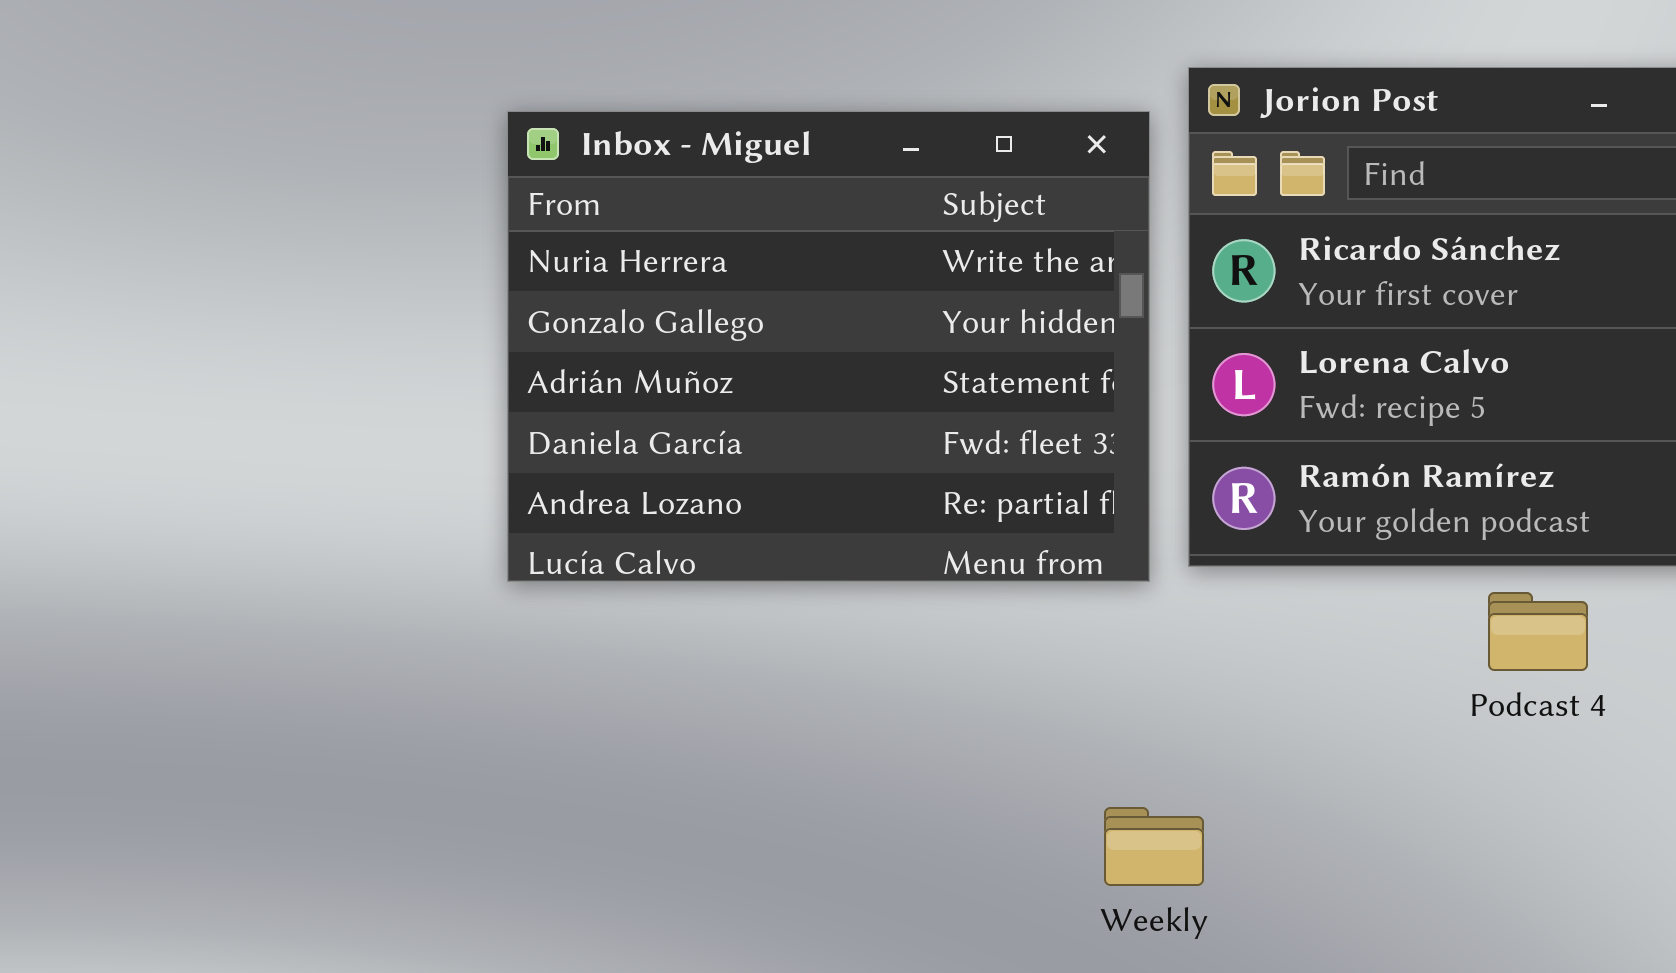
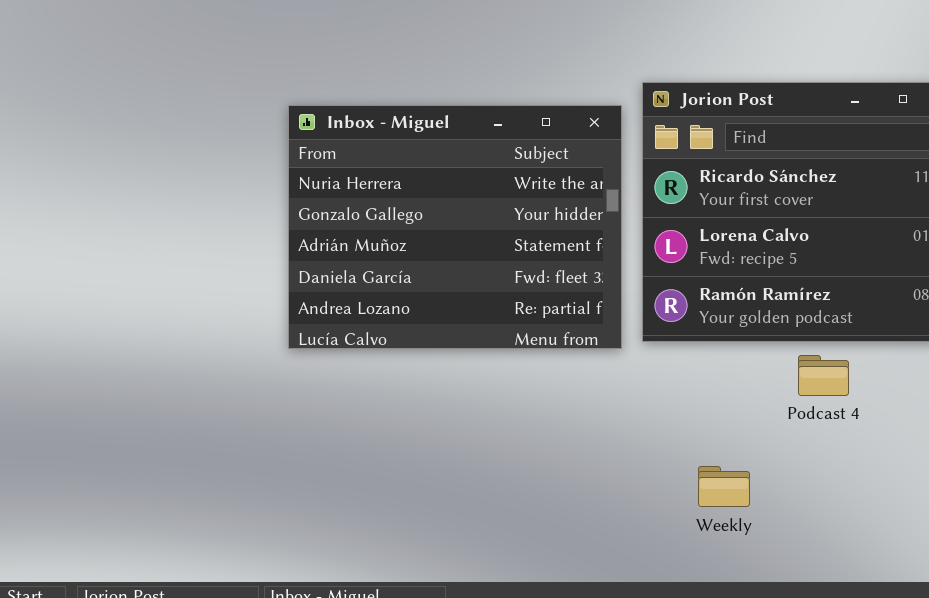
Weekly: [1104,807,1204,886] -> [698,466,750,507], moved

